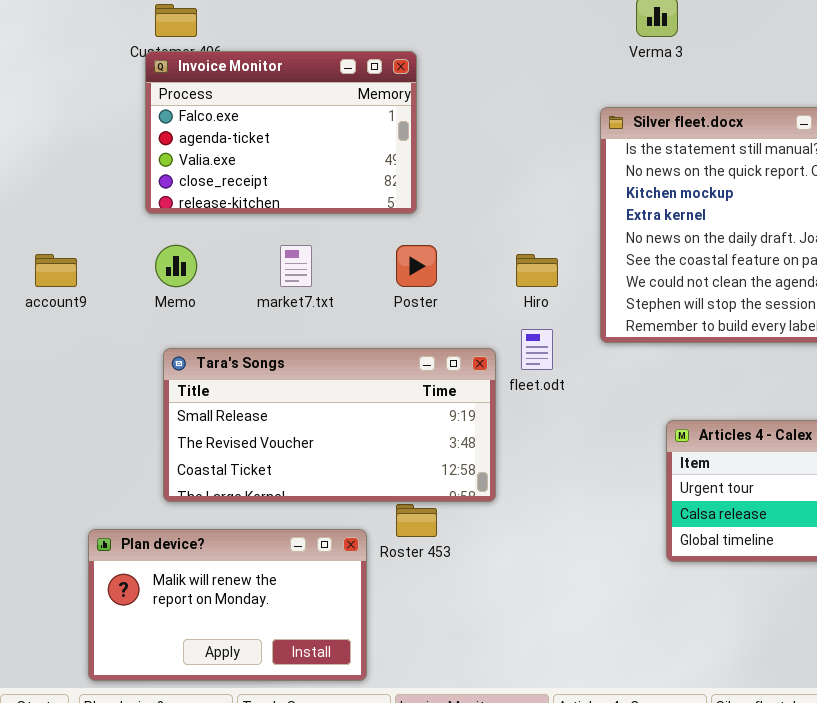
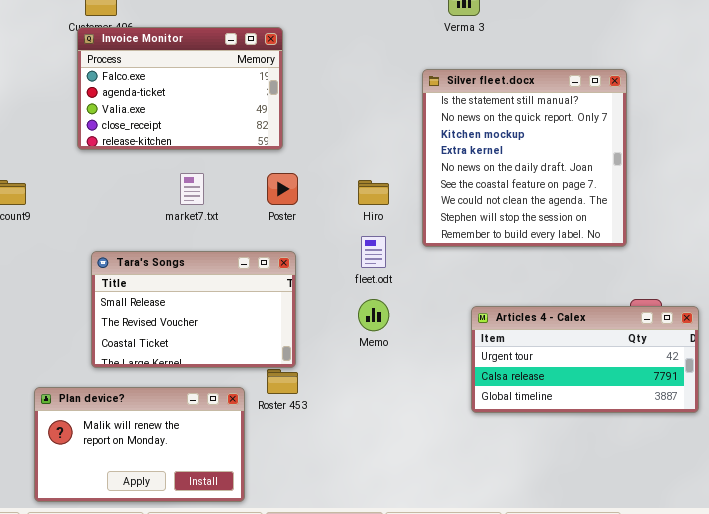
Memo: [155,245,197,287] -> [358,299,389,331], moved
Tara's Songs: [163,348,496,502] -> [91,251,296,368], resized

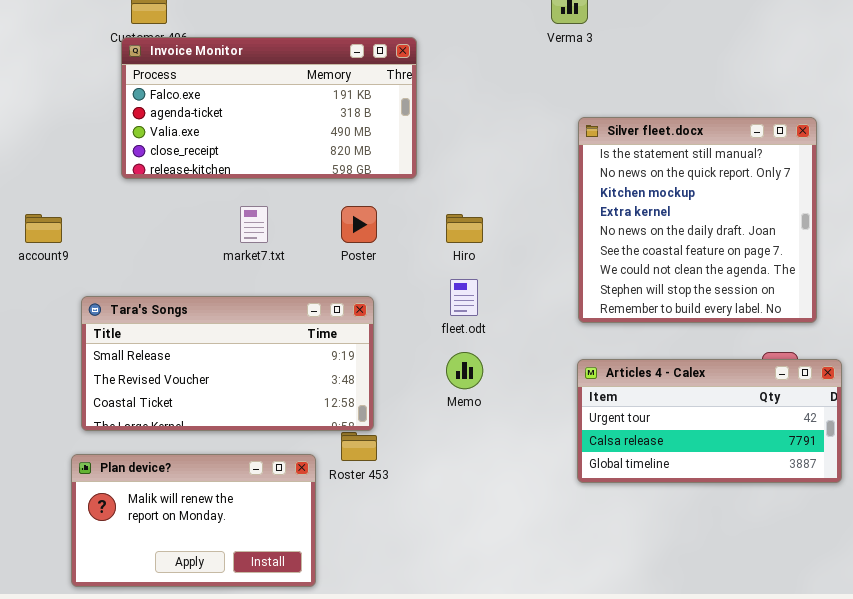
Invoice Monitor: [77,27,283,150] -> [121,37,417,179], resized
Silver fleet.docx: [422,69,627,247] -> [578,117,817,323], moved
Tara's Songs: [91,251,296,368] -> [81,296,374,431], resized

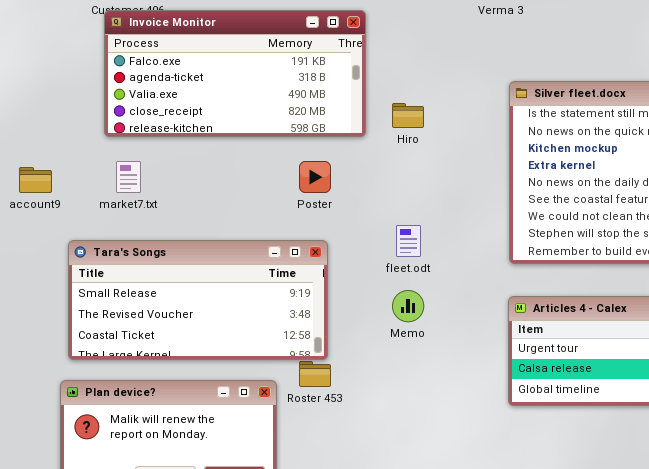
market7.txt: [240,206,268,243] -> [116,161,141,193], moved
Hiro: [446,214,483,243] -> [392,103,424,128], moved

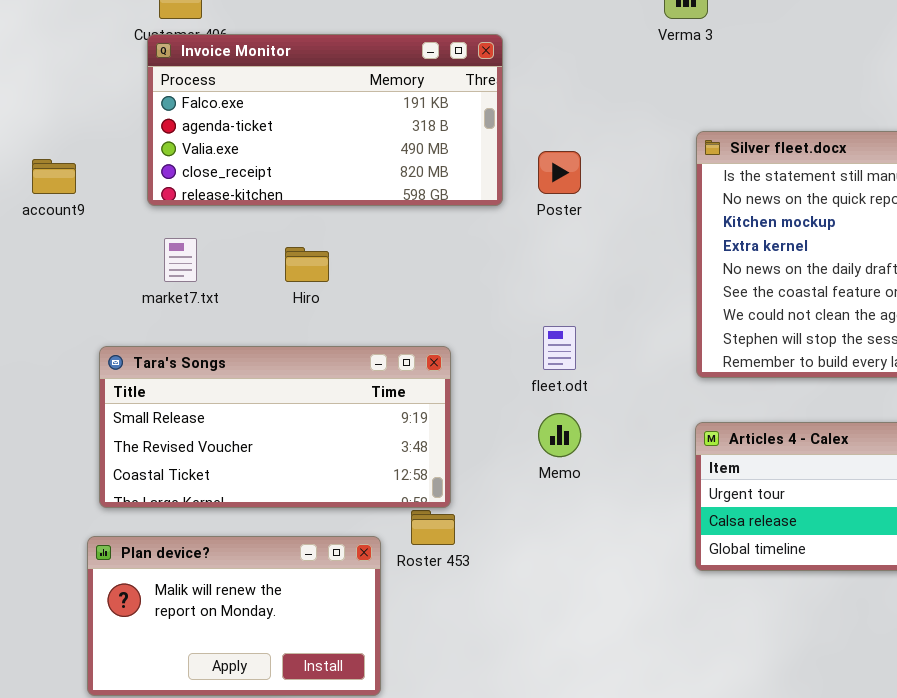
Hiro: [392,103,424,128] -> [285,247,329,282], moved
Poster: [299,161,331,193] -> [538,151,581,194], moved
account9: [19,167,52,193] -> [32,159,76,194], moved

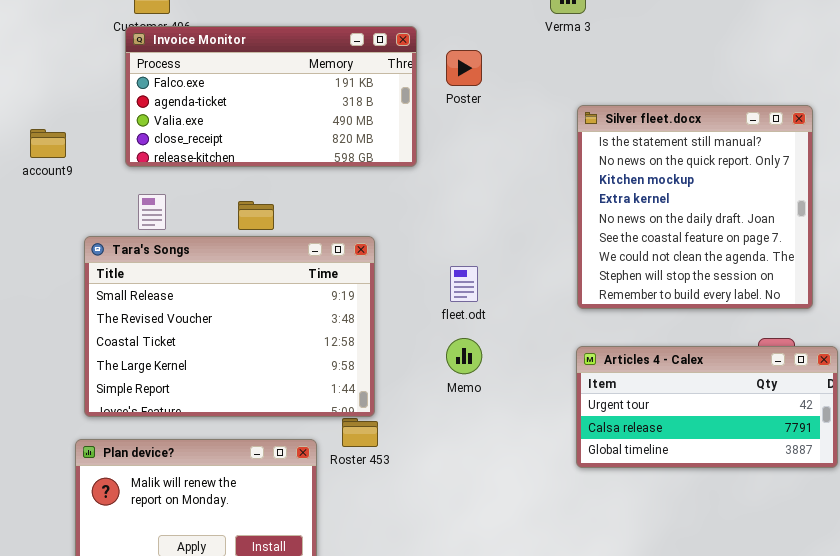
Poster: [538,151,581,194] -> [446,50,482,86], moved
Tara's Songs: [99,346,451,508] -> [84,236,375,417], resized

